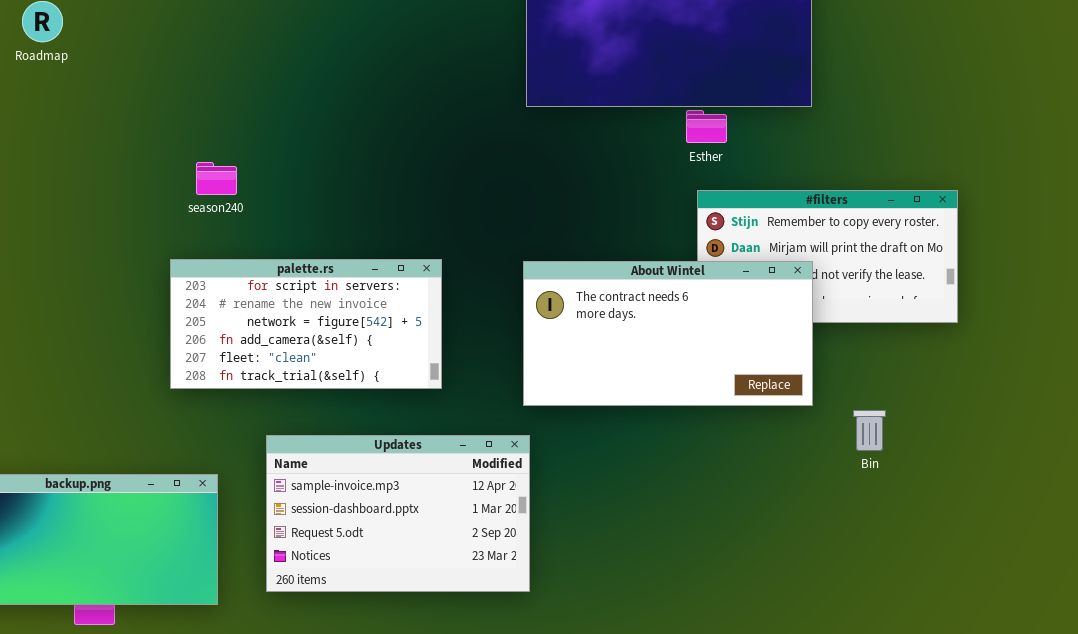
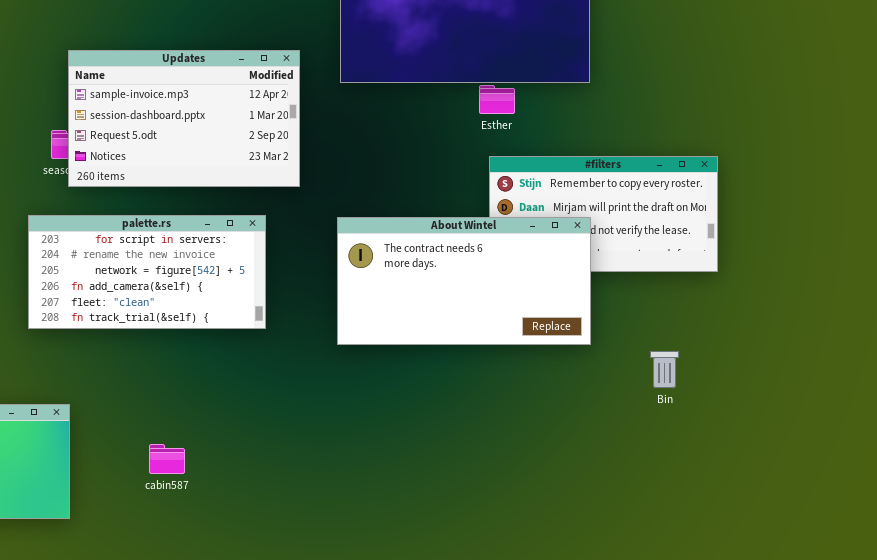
Bin: [853,410,886,451] -> [650,351,679,388], moved
Updates: [266,435,530,592] -> [68,50,300,187], moved

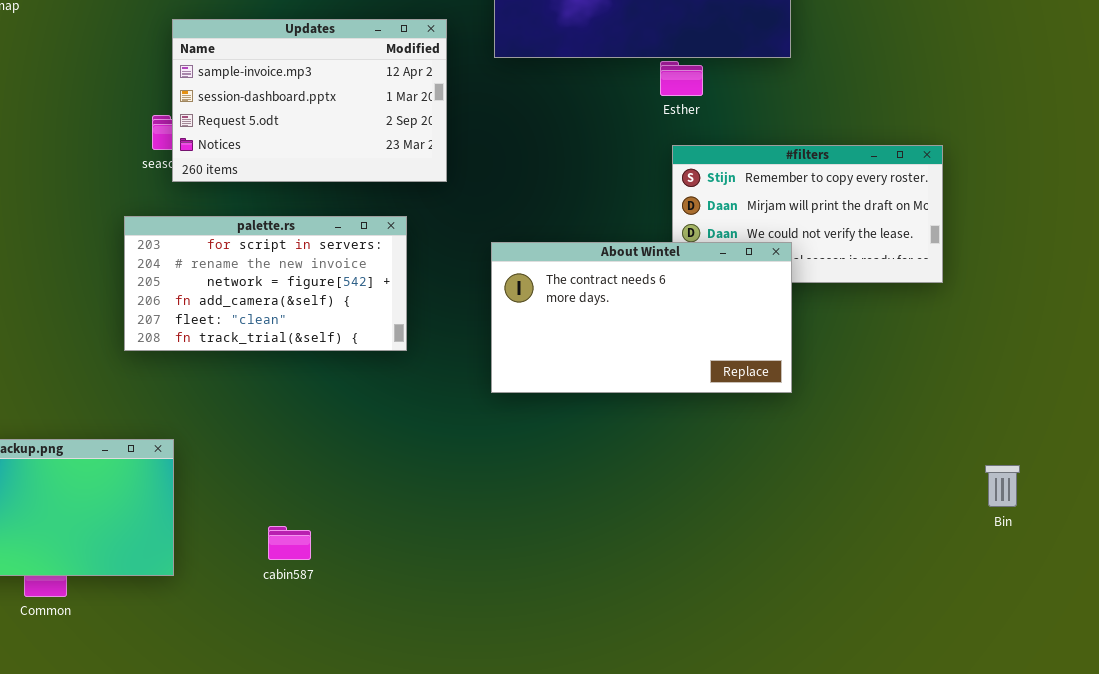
About Wintel: [337,217,591,345] -> [491,242,792,393], moved
Bin: [650,351,679,388] -> [985,465,1020,507], moved
cabin587: [149,444,185,474] -> [268,526,311,560], moved

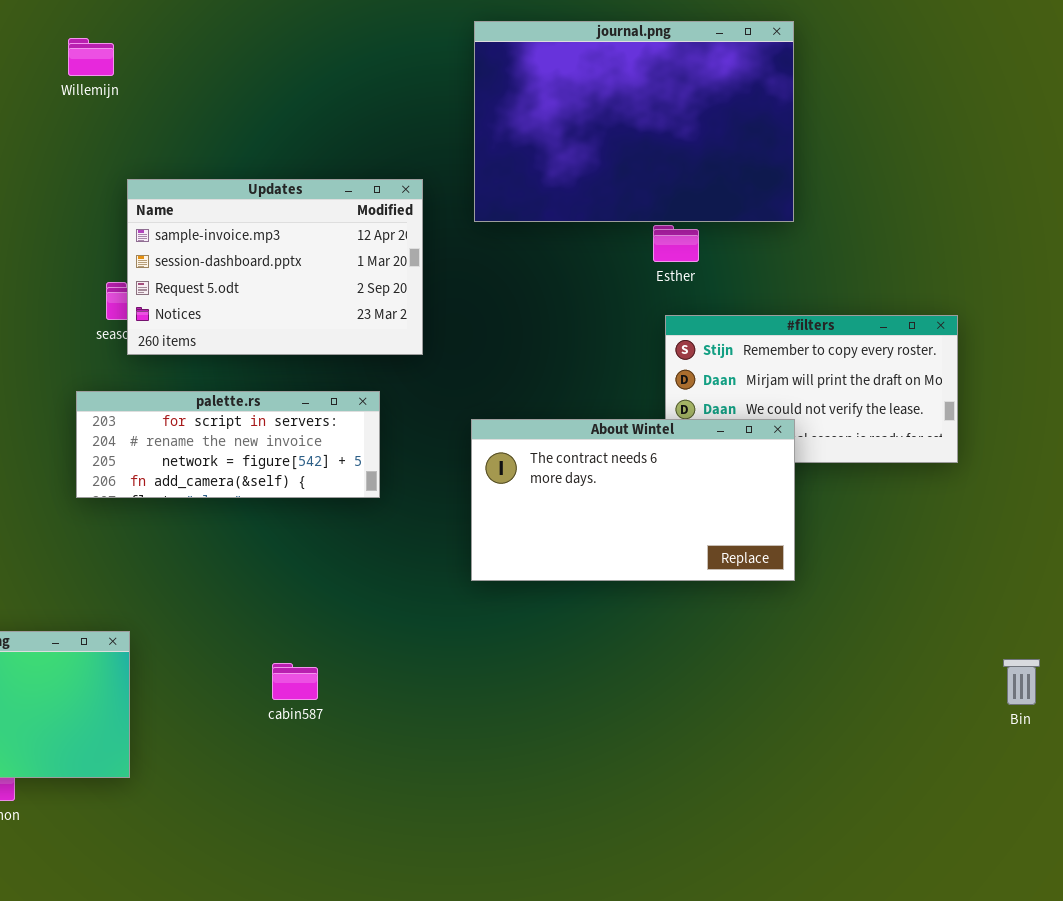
palette.rs: [124,216,407,351] -> [76,391,380,498], resized
cabin587: [268,526,311,560] -> [272,663,318,700], moved

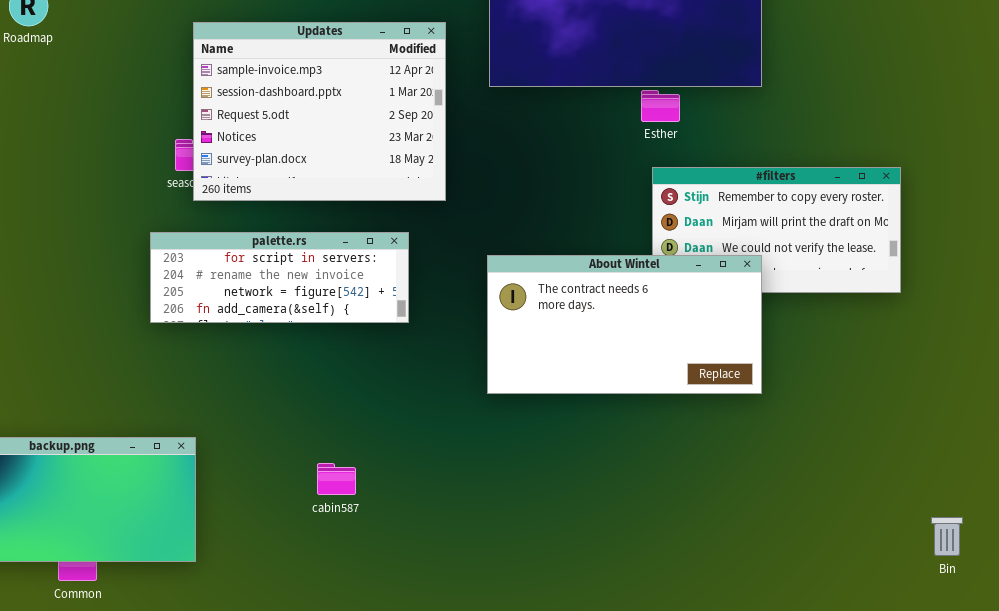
Updates: [127,179,423,355] -> [193,22,446,201], resized
Bin: [1003,659,1040,705] -> [931,517,963,556], moved

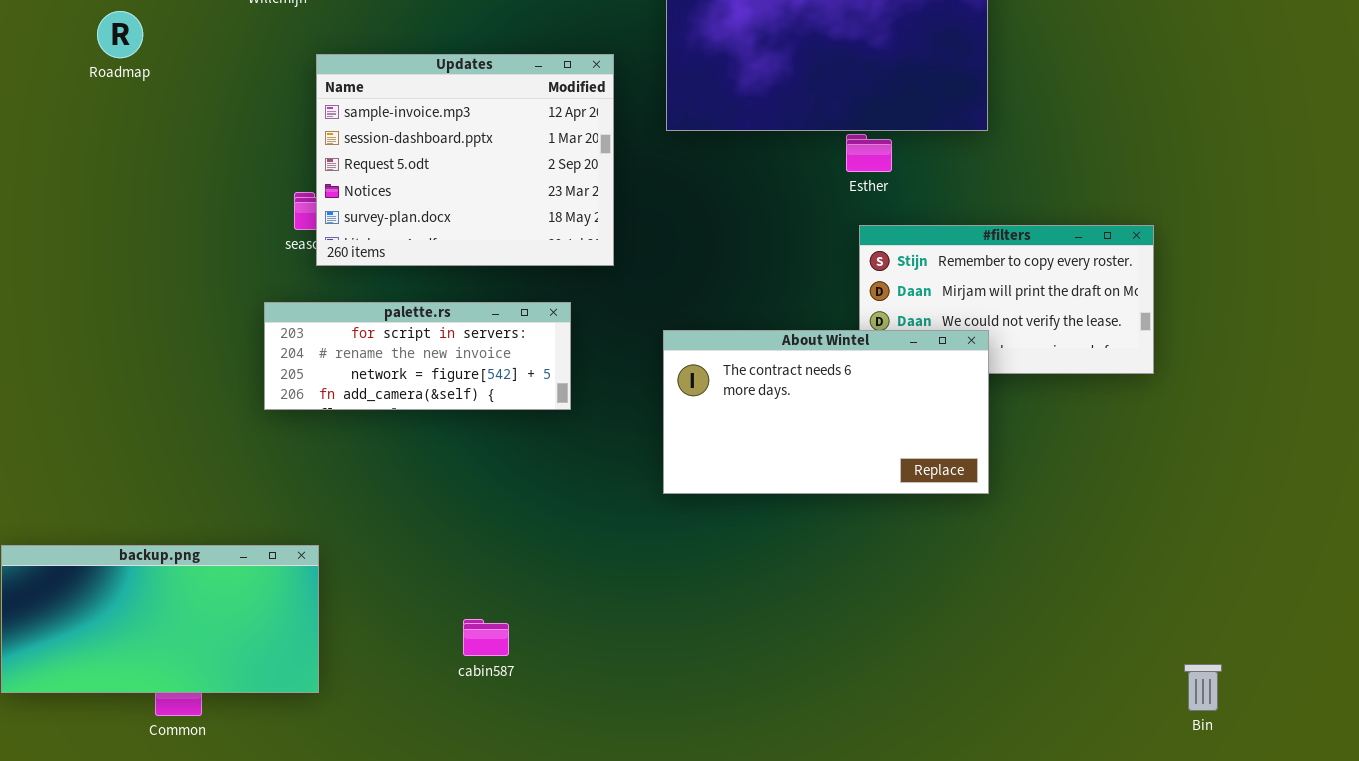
cabin587: [317,463,356,495] -> [463,619,509,656], moved
Bin: [931,517,963,556] -> [1184,664,1222,711], moved

